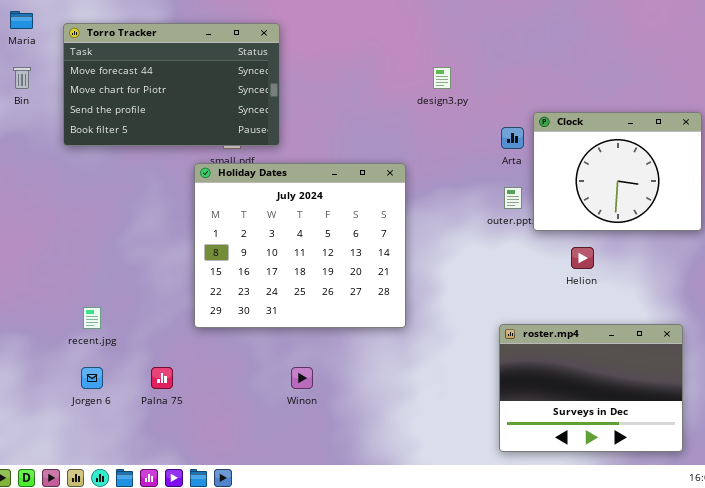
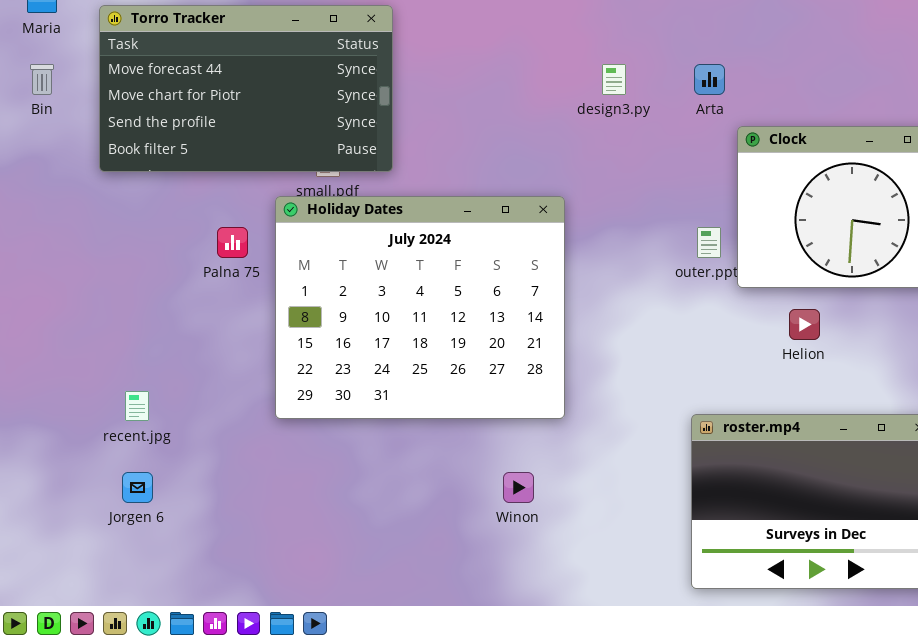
Arta: [501,127,524,149] -> [694,64,725,95], moved
Palna 75: [151,367,173,389] -> [217,227,248,258], moved
Winon: [291,367,313,389] -> [503,472,534,503], moved

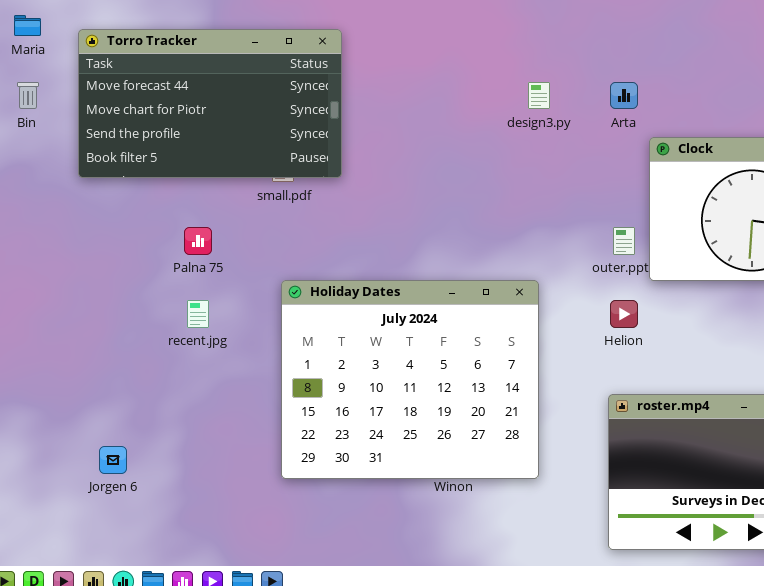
Holiday Dates: [275,196,565,419] -> [281,280,539,479], moved
Helion: [789,309,820,340] -> [610,300,638,328], moved
recent.jpg: [125,391,149,421] -> [187,300,209,328], moved

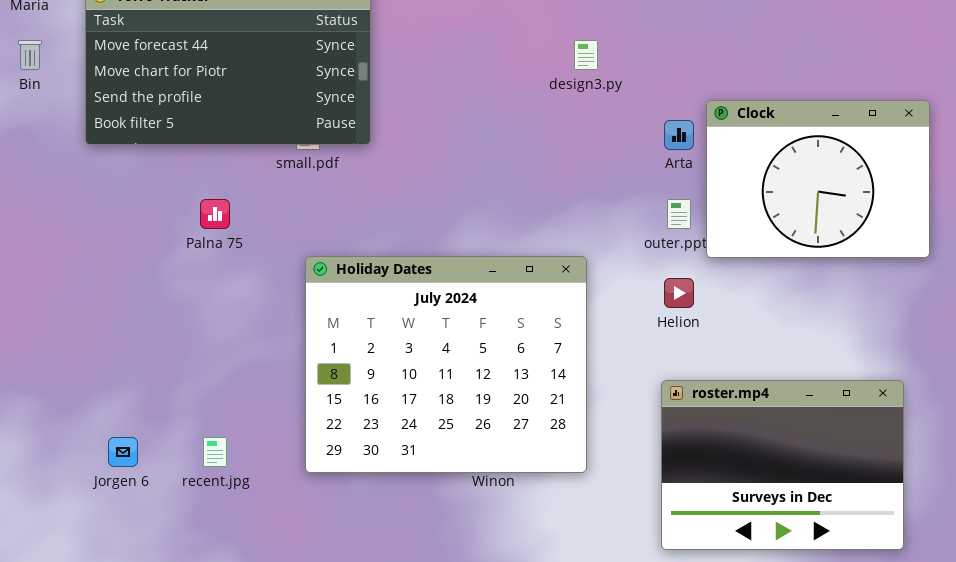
Arta: [610,82,638,109] -> [664,120,694,150], moved
recent.jpg: [187,300,209,328] -> [203,437,227,467], moved

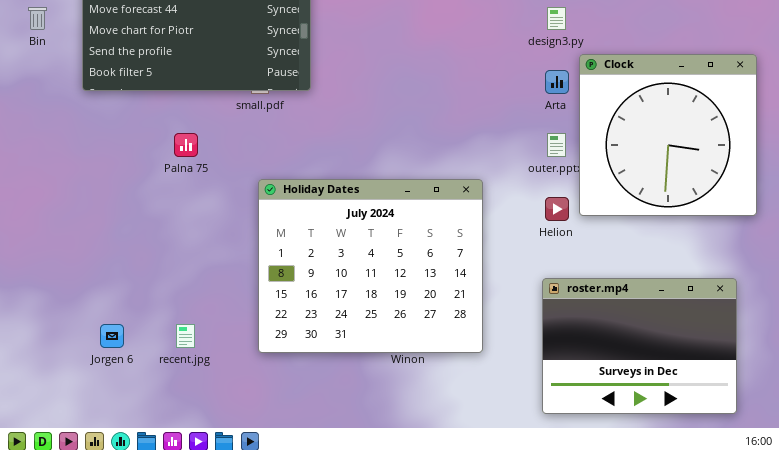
design3.py: [574,40,598,70] -> [547,7,566,30], moved
Clock: [706,100,930,258] -> [579,54,757,216], resized

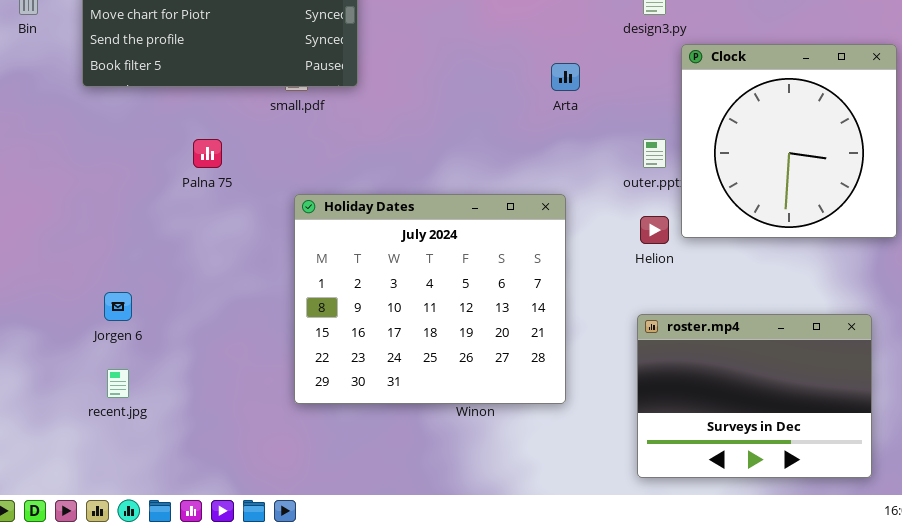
Arta: [545,70,569,94] -> [551,63,580,91], moved
Jorgen 6: [100,324,124,348] -> [104,292,132,321], moved
recent.jpg: [176,324,195,348] -> [107,369,129,398], moved

